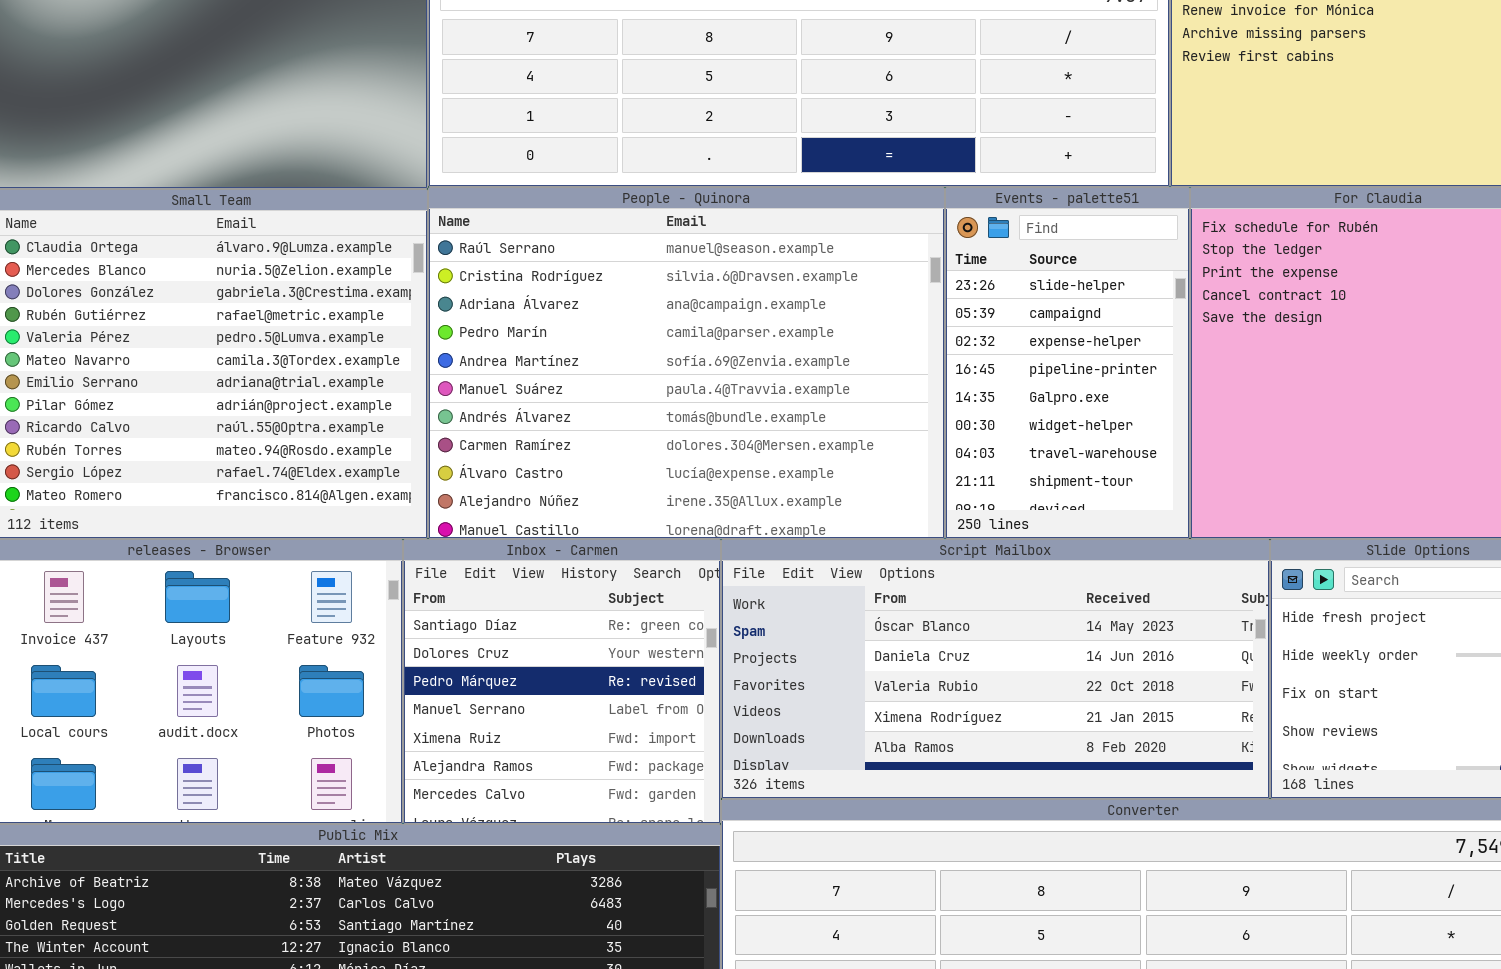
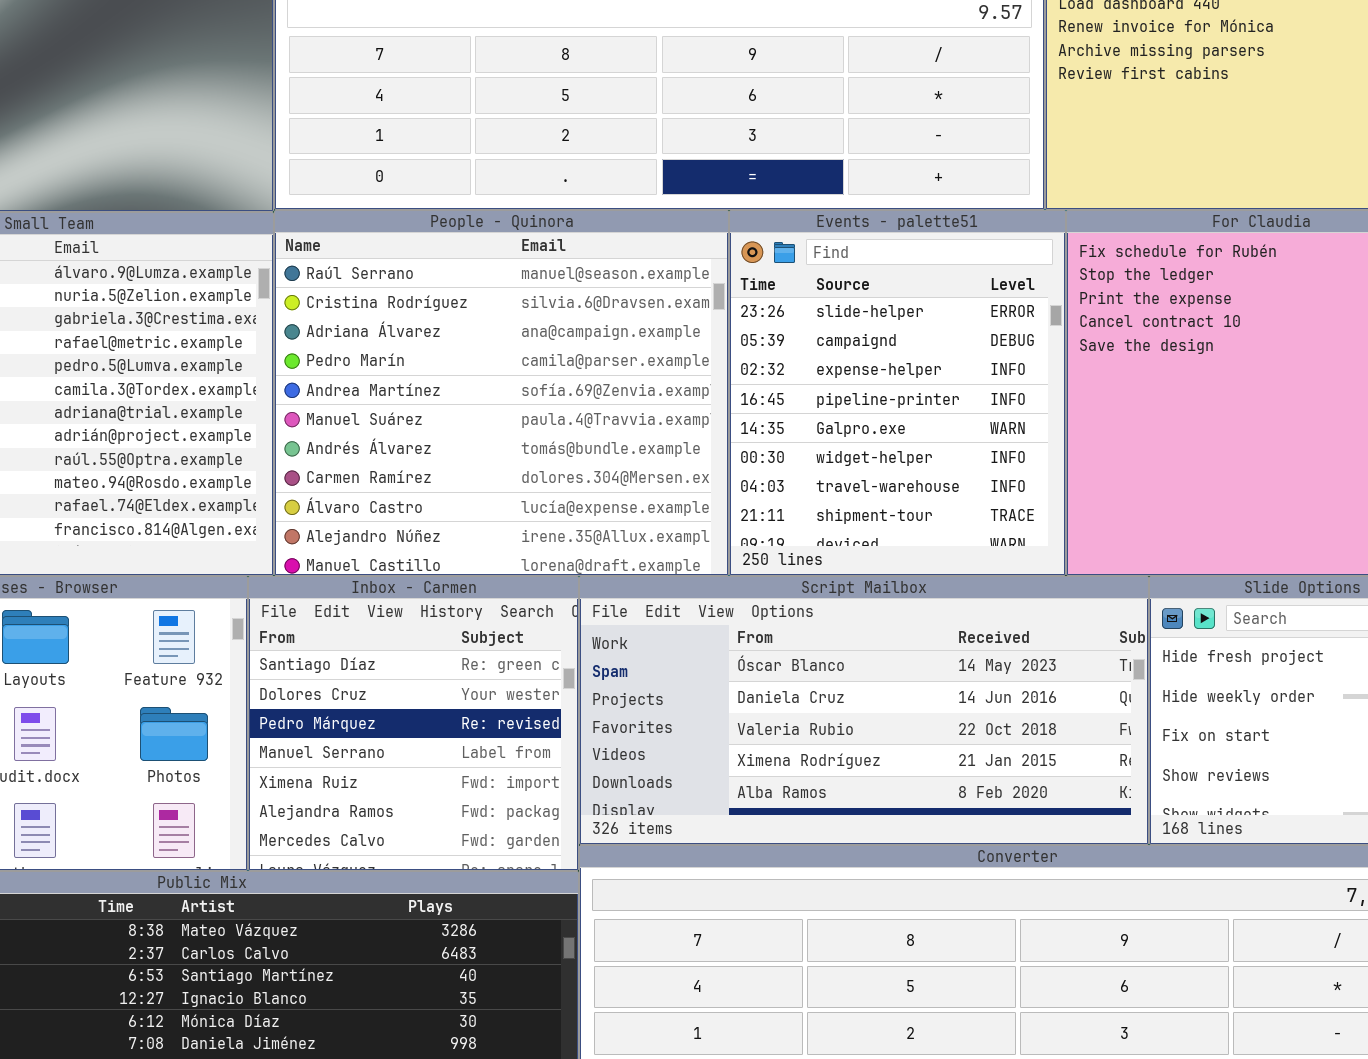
People - Quinora: [428,187,945,539] -> [274,210,729,576], resized
Events - palette51: [945,187,1190,539] -> [729,210,1066,576], resized

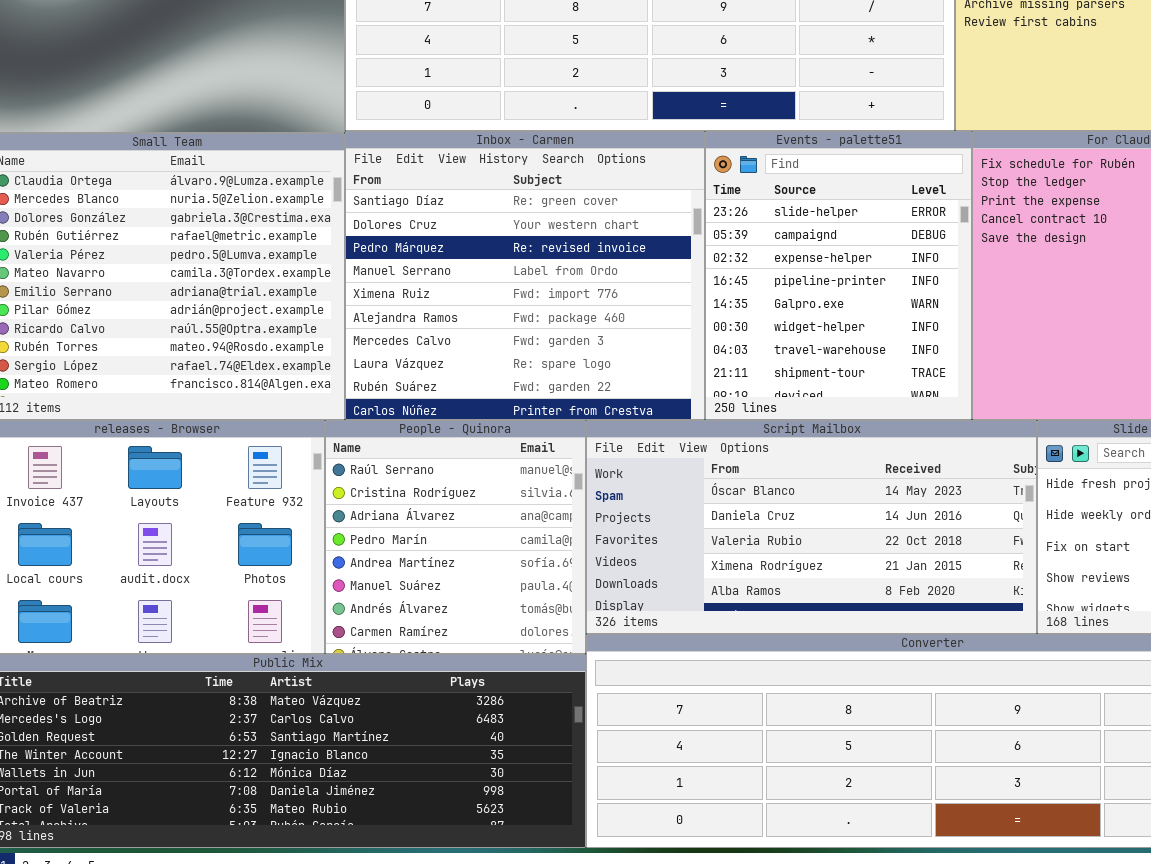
People - Quinora: [274,210,729,576] -> [325,420,586,654], moved, resized
Inbox - Carmen: [248,576,579,871] -> [345,131,705,420], moved, resized

